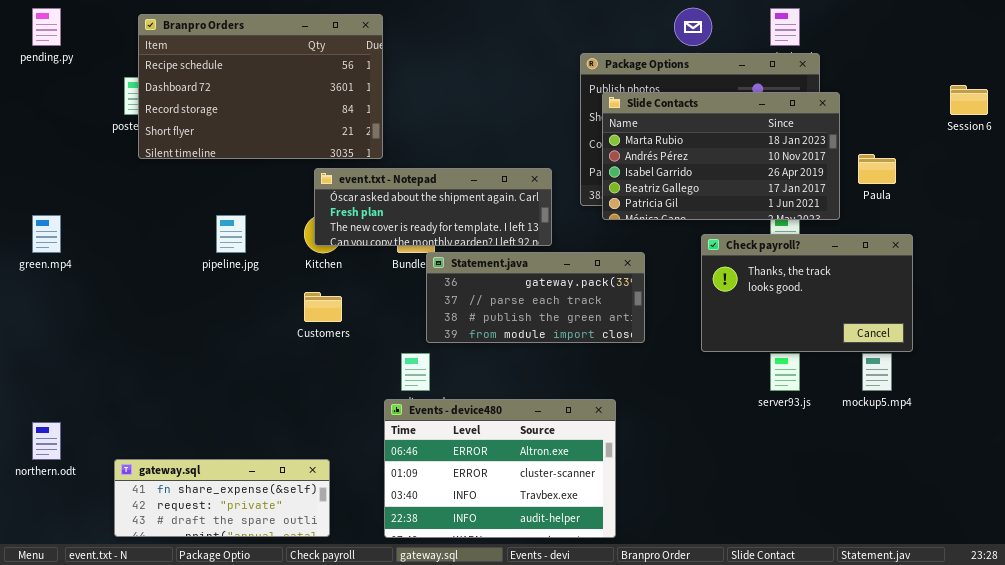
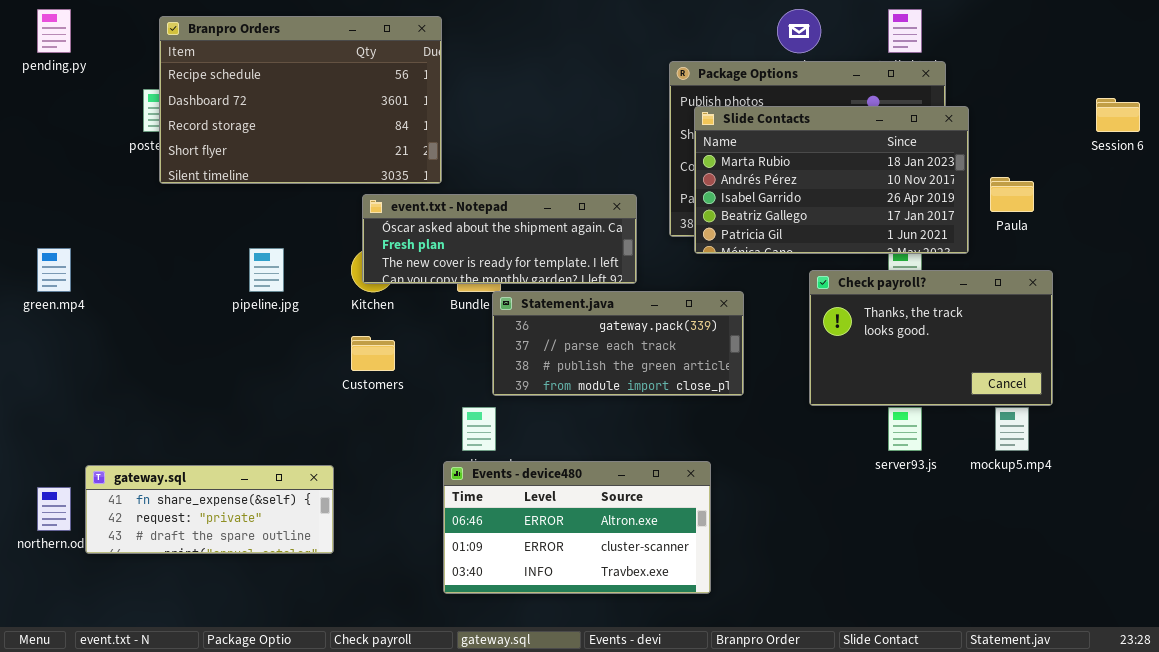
Events - device480: [384,399,616,538] -> [443,461,711,594], resized
gateway.sql: [114,459,330,537] -> [85,465,334,554], moved

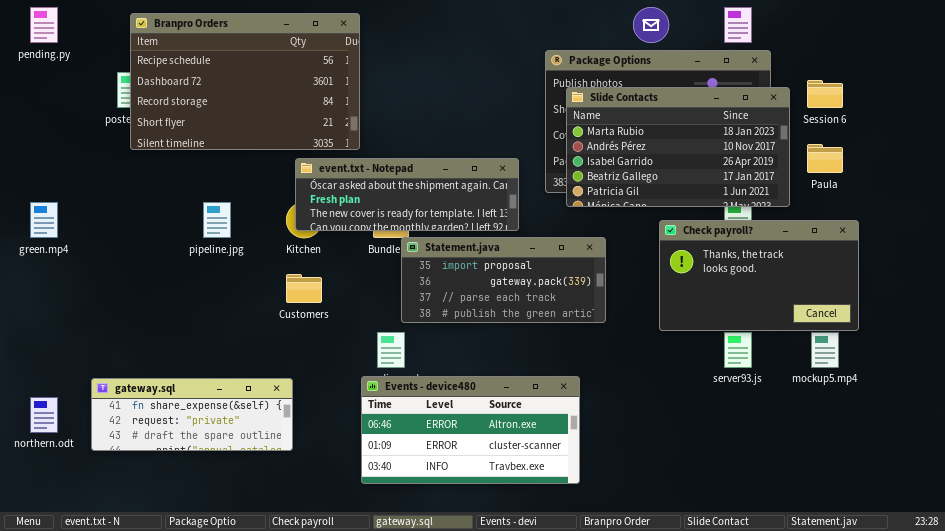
Session 6: [1096,98,1140,132] -> [807,80,843,108], moved
Statement.java: [492,291,744,396] -> [401,237,606,323], scrolled up 1 row
gateway.sql: [85,465,334,554] -> [91,378,293,451], moved

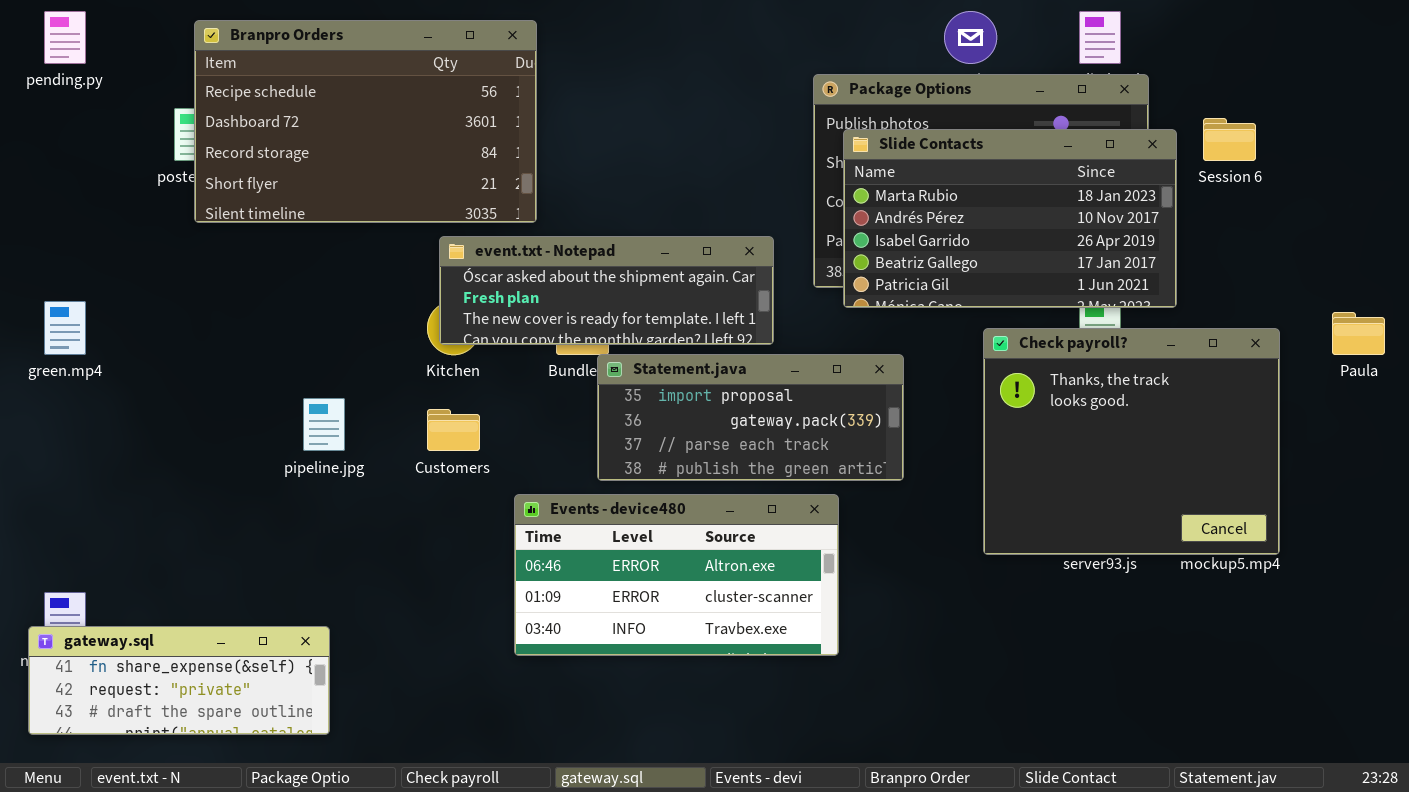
Paula: [807,144,843,173] -> [1332,312,1385,355], moved
pipeline.jpg: [203,202,231,238] -> [303,398,345,451], moved
Check payroll?: [659,220,859,331] -> [983,328,1280,555], resized
Events - device480: [361,376,580,484] -> [514,494,839,656], moved
gateway.sql: [91,378,293,451] -> [28,626,330,735], moved

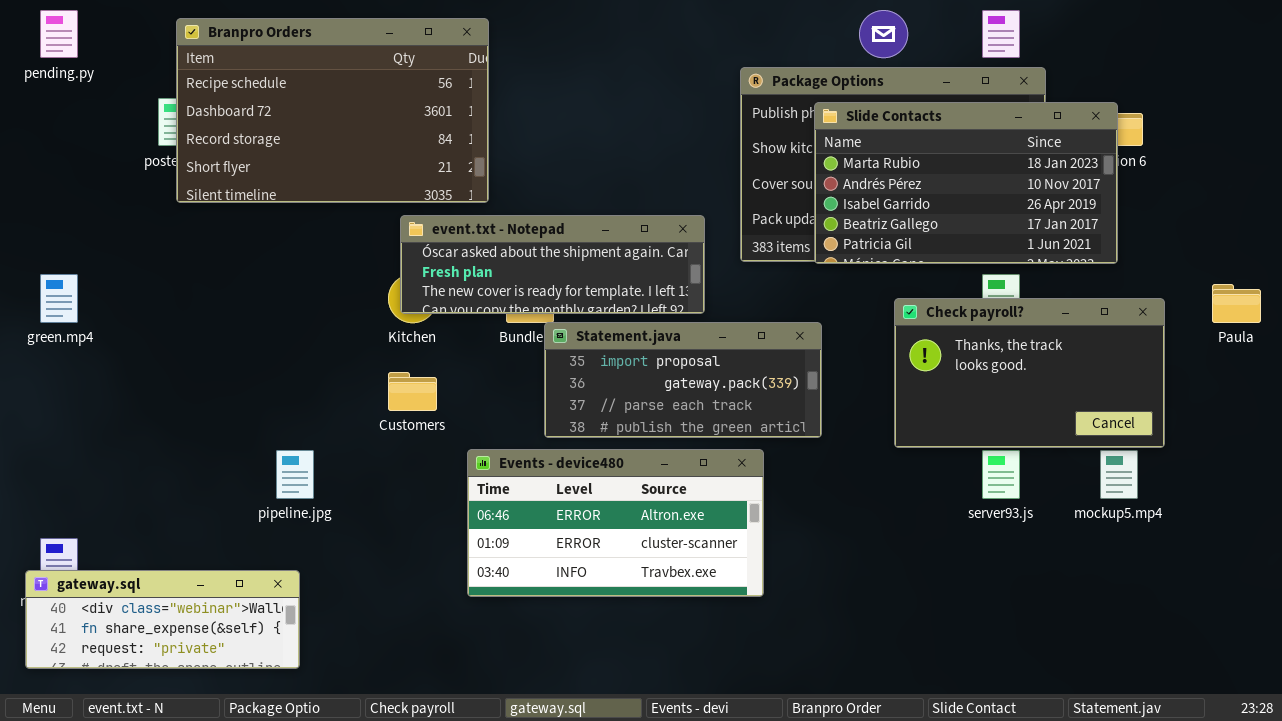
Slide Contacts: [843,129,1177,308] -> [814,102,1118,264], moved
Check payroll?: [983,328,1280,555] -> [894,298,1165,448], resized
pipeline.jpg: [303,398,345,451] -> [276,450,314,499], moved
gateway.sql: [28,626,330,735] -> [25,570,300,669], scrolled up 1 row

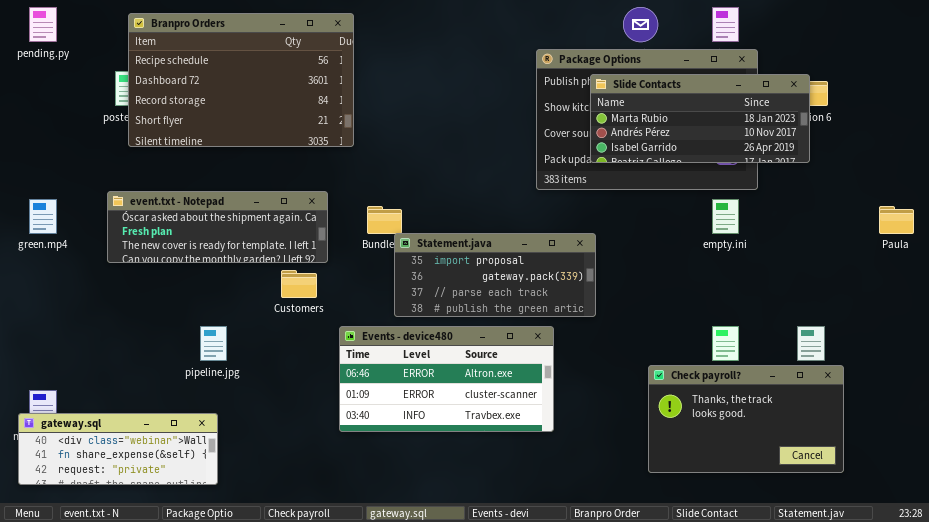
Slide Contacts: [814,102,1118,264] -> [590,74,810,163], resized
event.txt - Notepad: [400,215,705,314] -> [107,191,328,263], moved
Check payroll?: [894,298,1165,448] -> [648,365,844,473], moved

